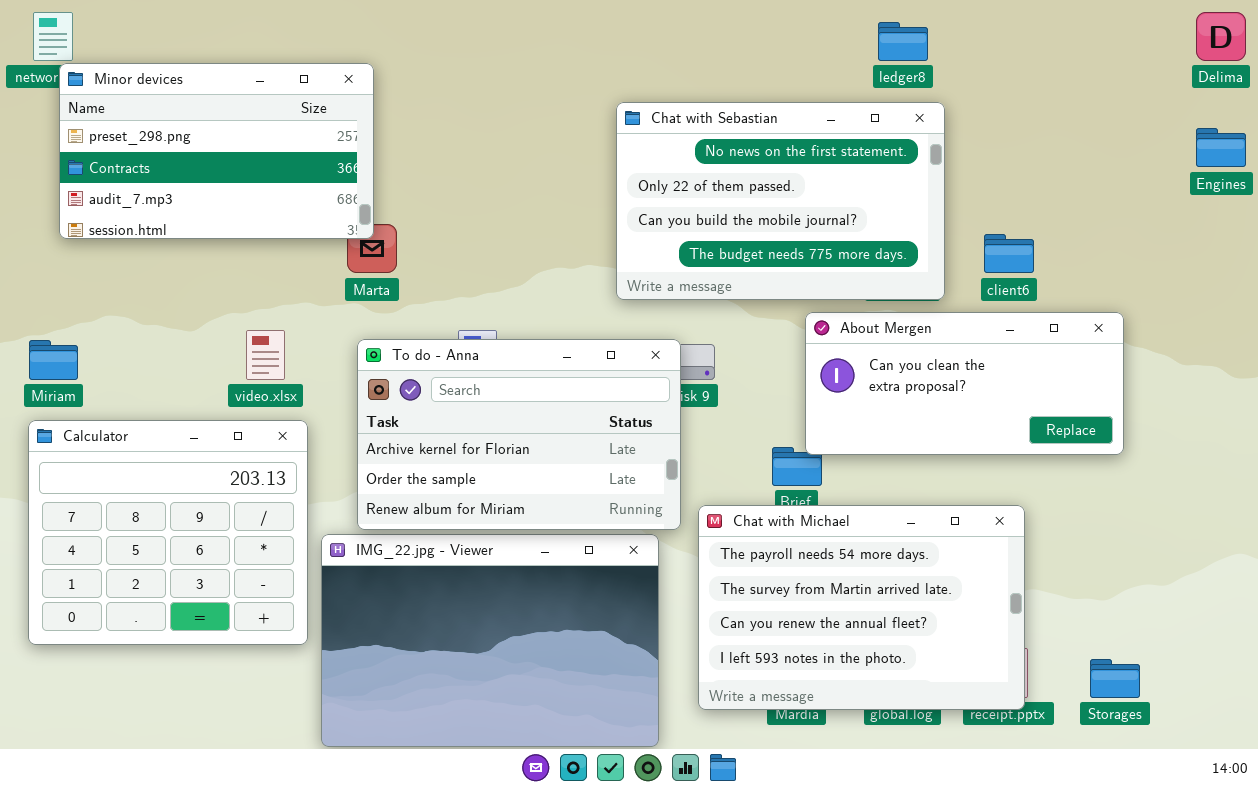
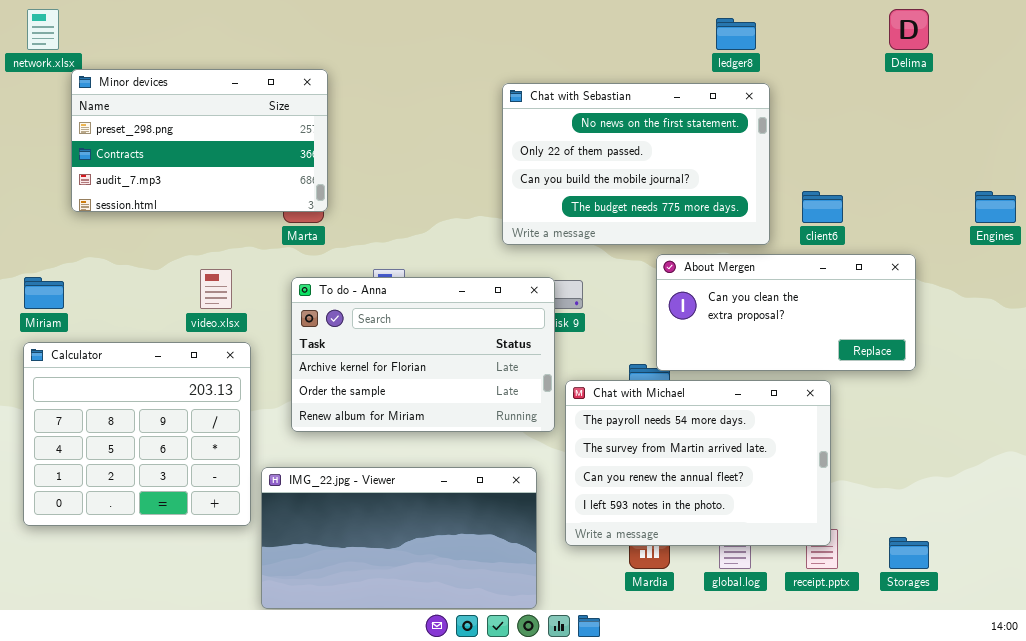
Delima: [1196,12,1246,61] -> [889,9,929,50], moved
Minor devices: [59,63,374,239] -> [71,69,328,212], moved
Engines: [1196,128,1246,167] -> [975,191,1016,223], moved
Chat with Michael: [698,505,1025,710] -> [565,380,831,546], moved
IMG_22.jpg - Viewer: [321,534,659,747] -> [261,467,537,609], resized

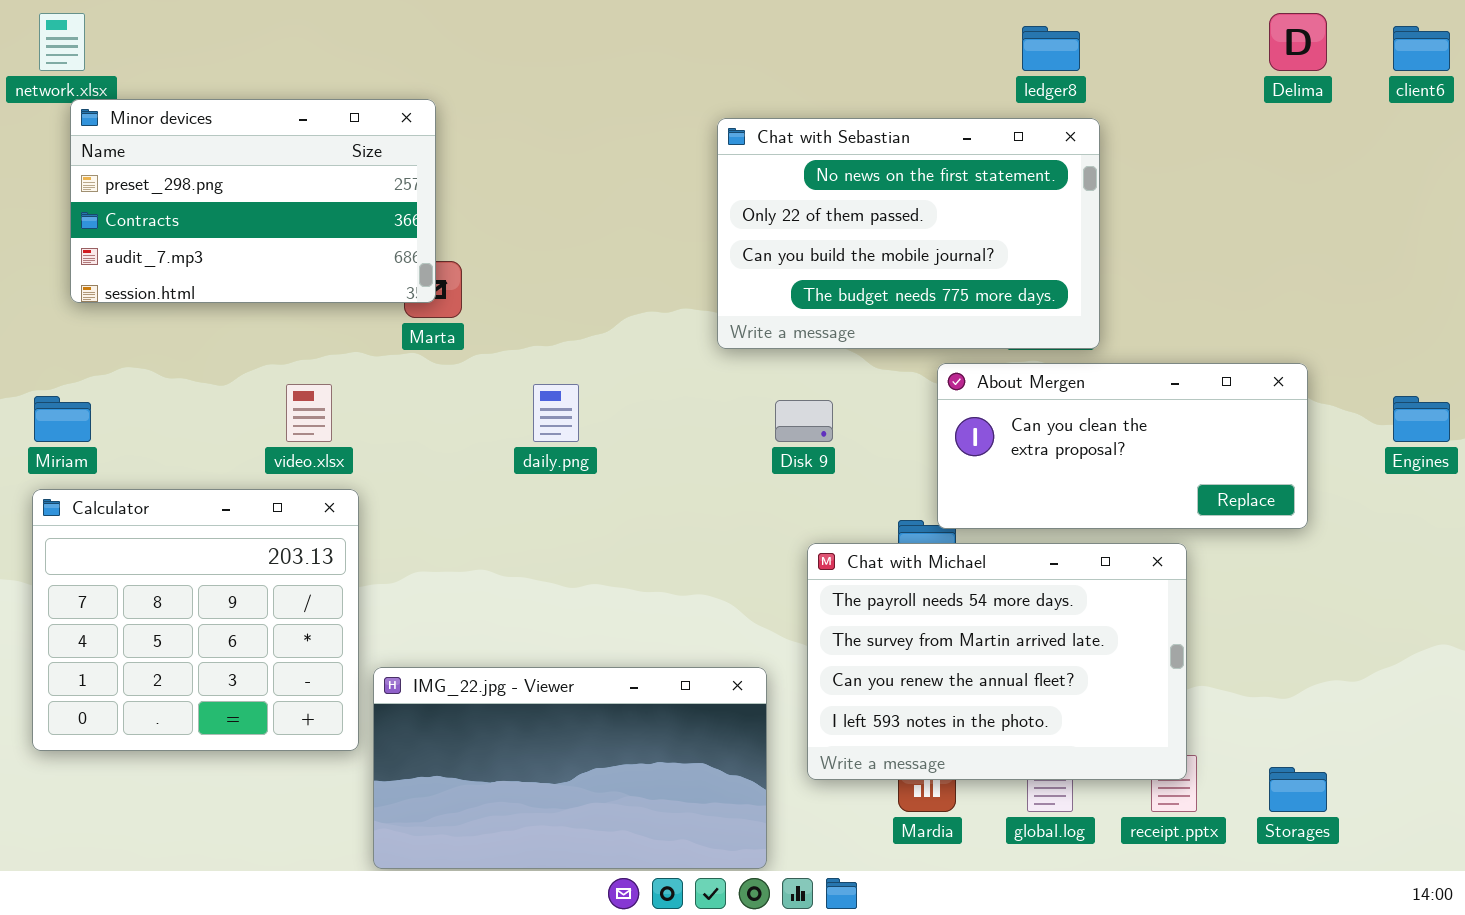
Minor devices: [71,69,328,212] -> [70,99,436,303], moved
client6: [802,191,843,223] -> [1393,26,1450,71], moved
Engines: [975,191,1016,223] -> [1393,396,1450,442], moved
To do - Anna: [291,277,555,432] -> none, closed

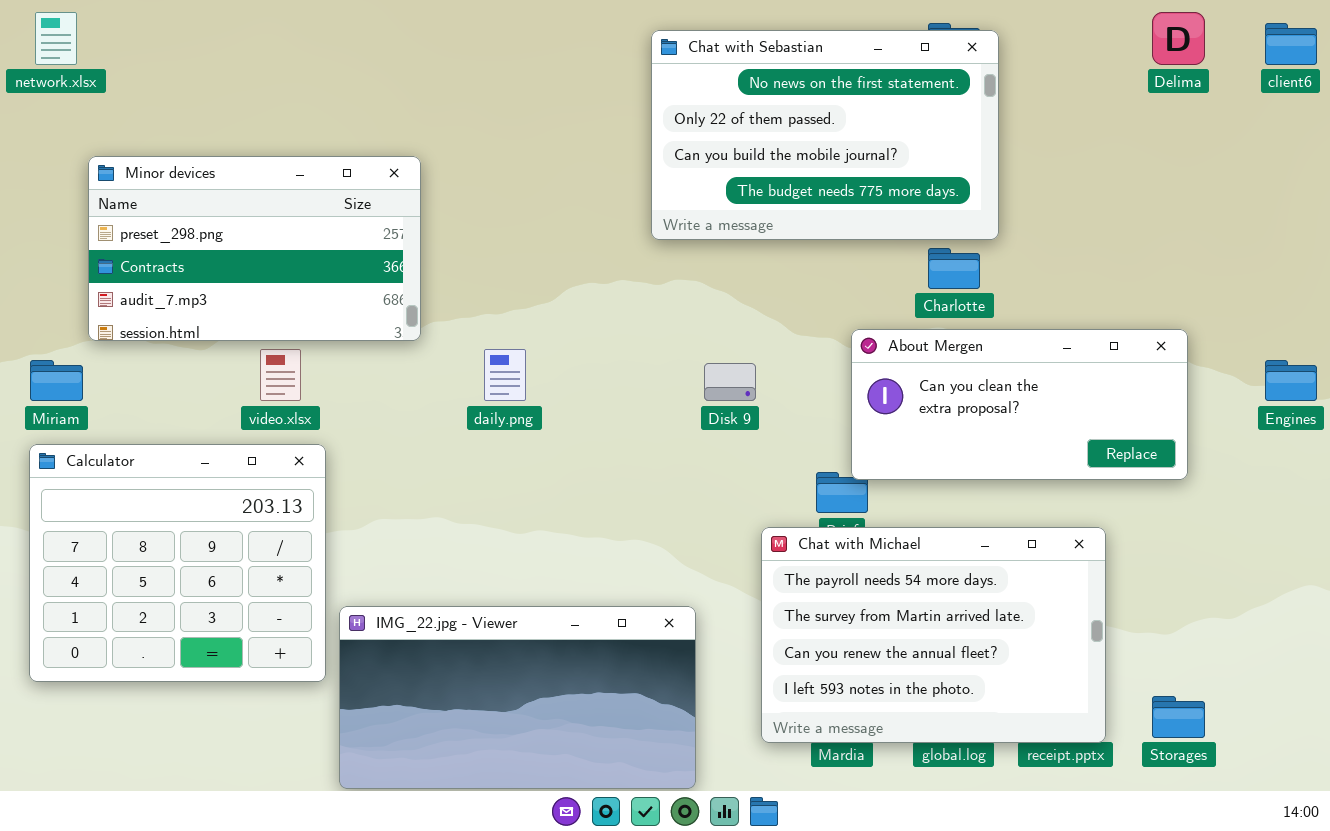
Minor devices: [70,99,436,303] -> [88,156,421,341], moved
Chat with Sebastian: [717,118,1100,349] -> [651,30,999,240], moved
Chat with Michael: [807,543,1187,780] -> [761,527,1106,743], moved

